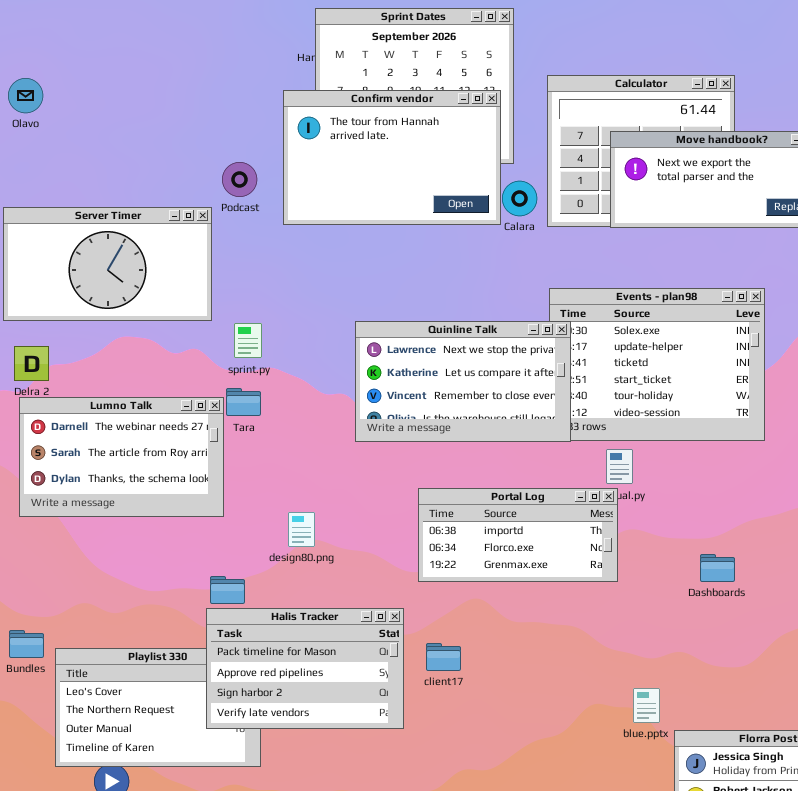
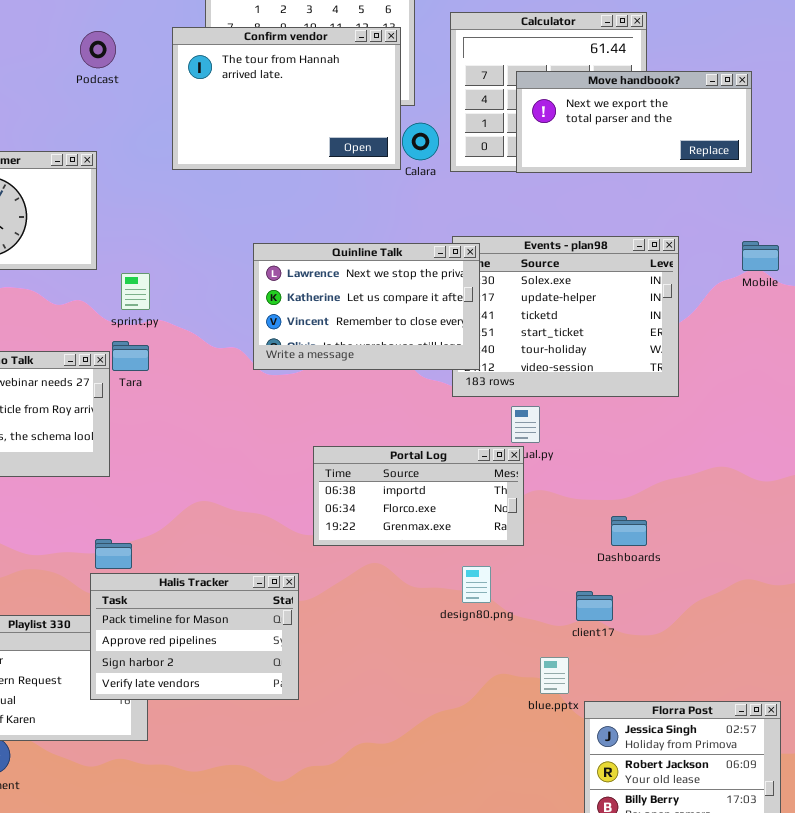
Podcast: [222,162,257,197] -> [80,31,116,68], moved
Quinline Talk: [355,321,571,442] -> [253,243,480,370], moved
design80.png: [288,512,315,547] -> [462,566,491,603], moved
client17: [426,643,461,671] -> [576,591,613,621], moved

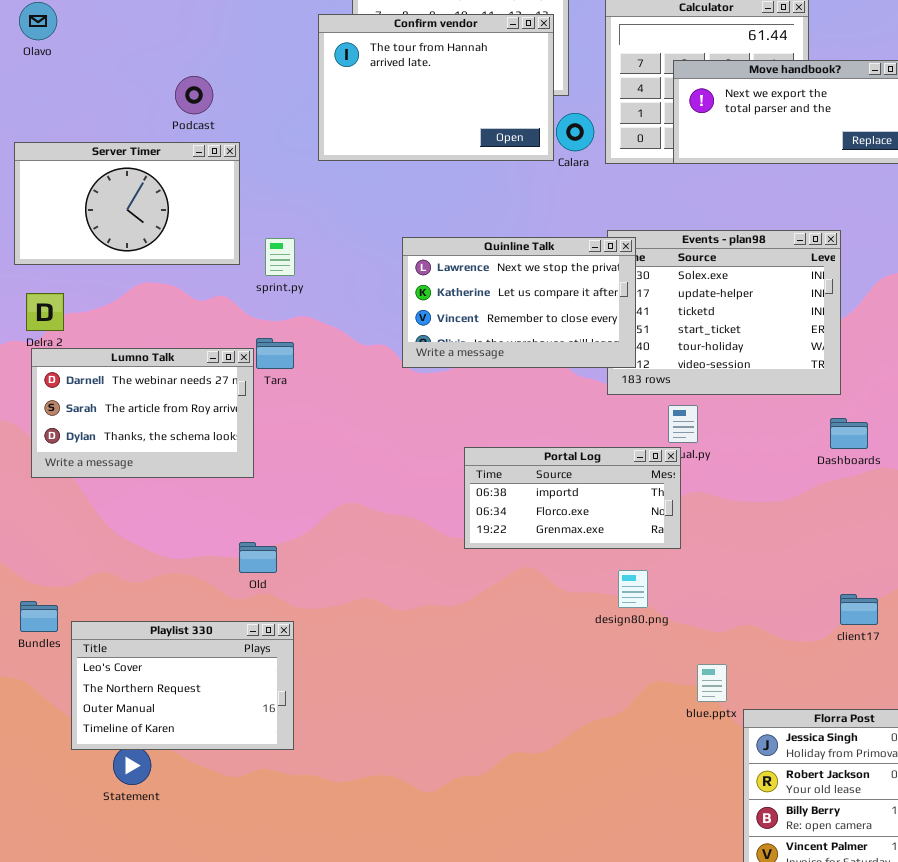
Podcast: [80,31,116,68] -> [175,76,213,114], moved
sprint.py: [121,273,150,310] -> [265,238,295,276], moved
Dashboards: [611,516,647,546] -> [830,418,868,449], moved
Halis Tracker: [90,573,299,700] -> none, closed
client17: [576,591,613,621] -> [840,594,878,625], moved

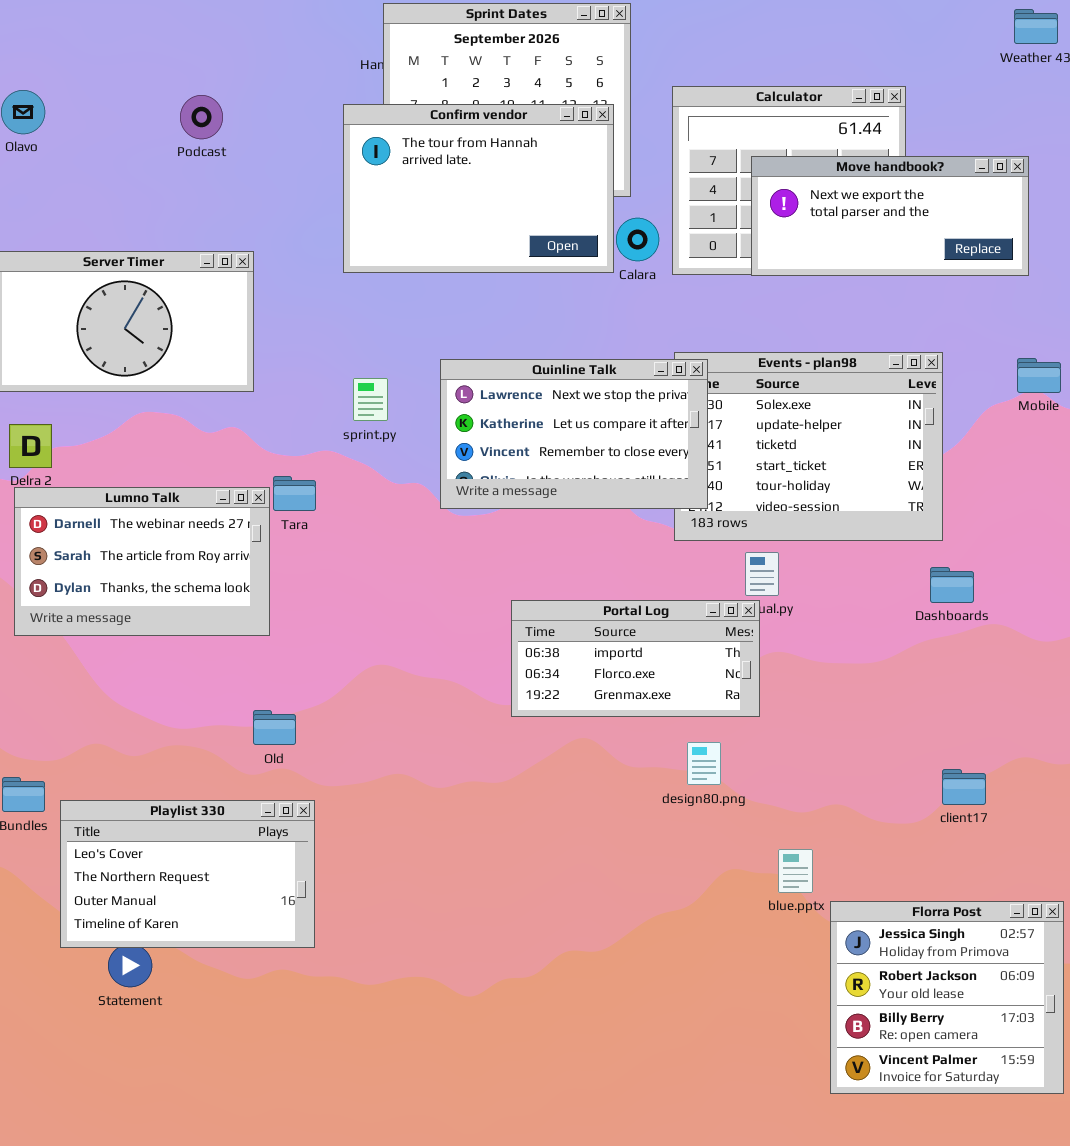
Podcast: [175,76,213,114] -> [180,95,223,139], moved
sprint.py: [265,238,295,276] -> [353,378,388,421], moved

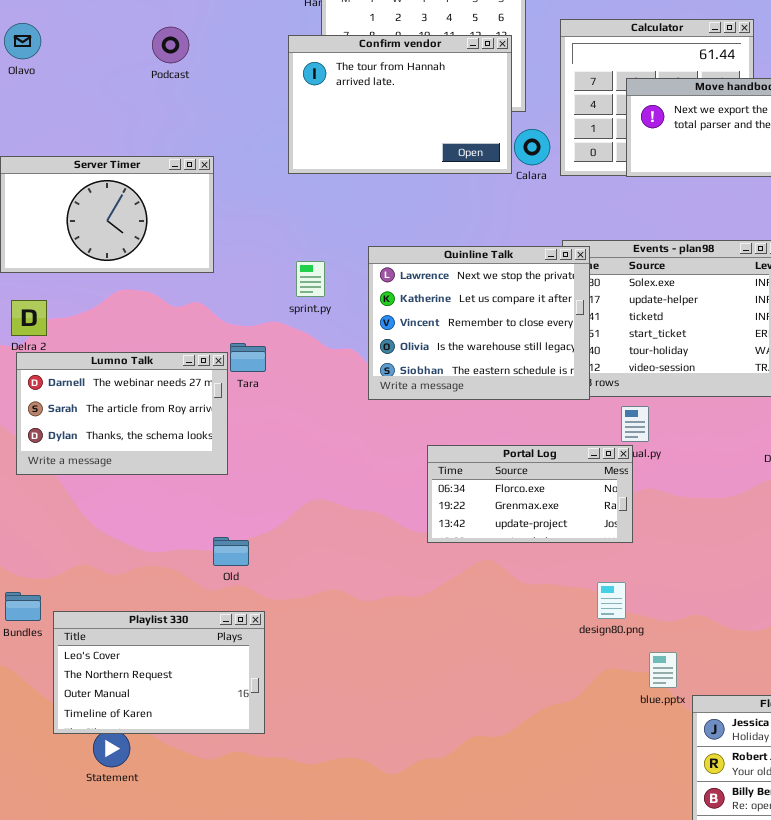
Quinline Talk: [440,359,708,509] -> [368,246,590,400], resized
Portal Log: [511,600,760,717] -> [427,445,633,543], scrolled down 1 row
design80.png: [687,742,721,785] -> [597,582,626,619], moved

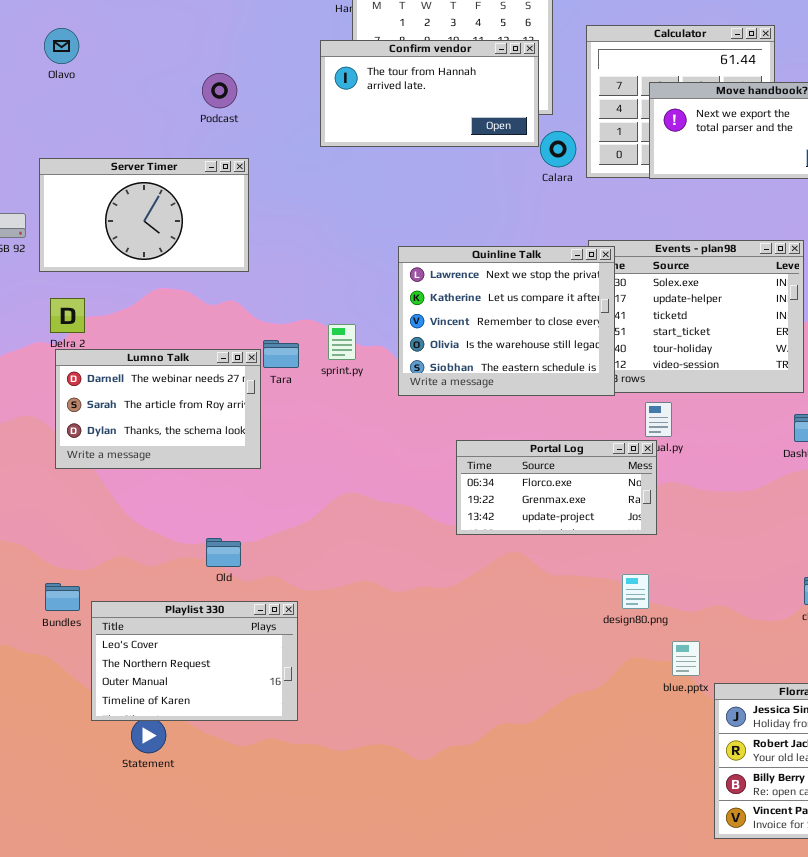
Podcast: [152,27,189,63] -> [202,73,237,108], moved
Confirm vendor: [288,35,512,174] -> [320,40,539,147], resized
sprint.py: [296,261,325,297] -> [328,324,356,360], moved
Old: [213,537,249,566] -> [206,538,241,567], moved

